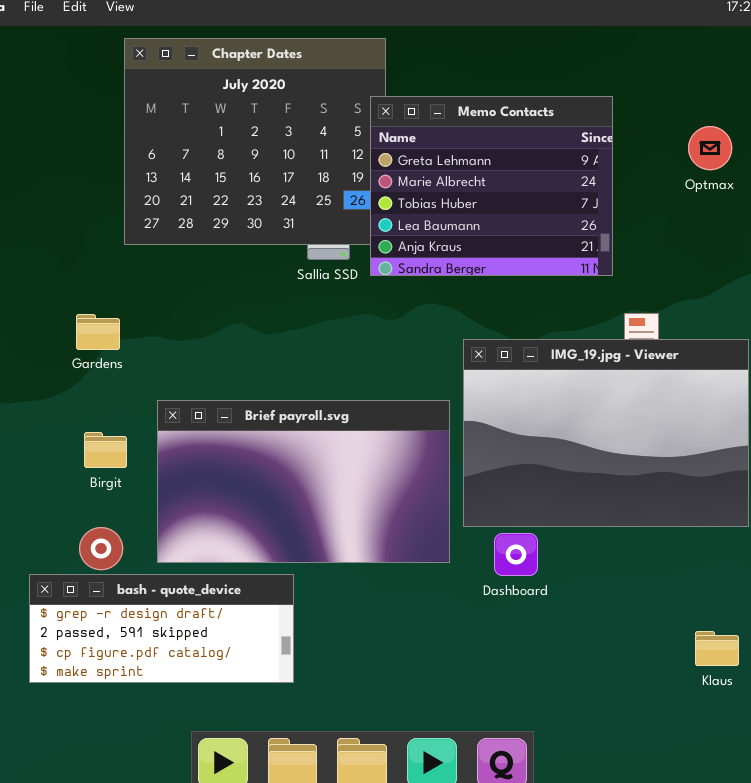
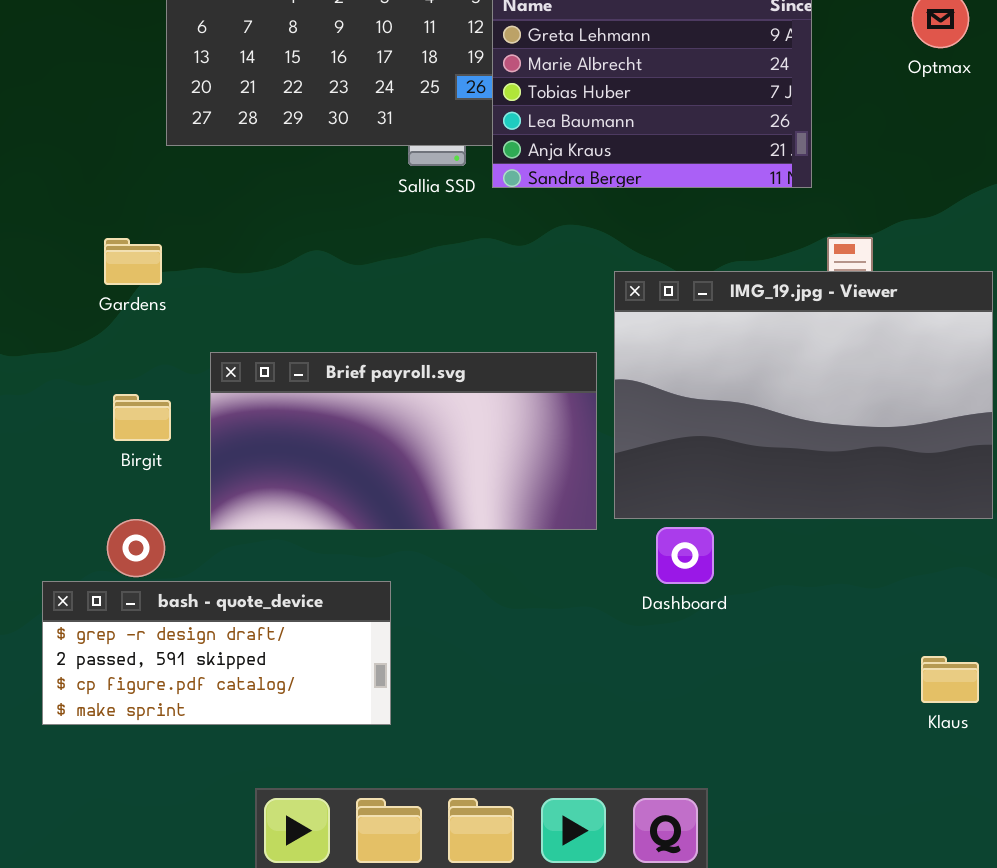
Brief payroll.svg: [157,400,450,563] -> [210,352,597,530], resized

